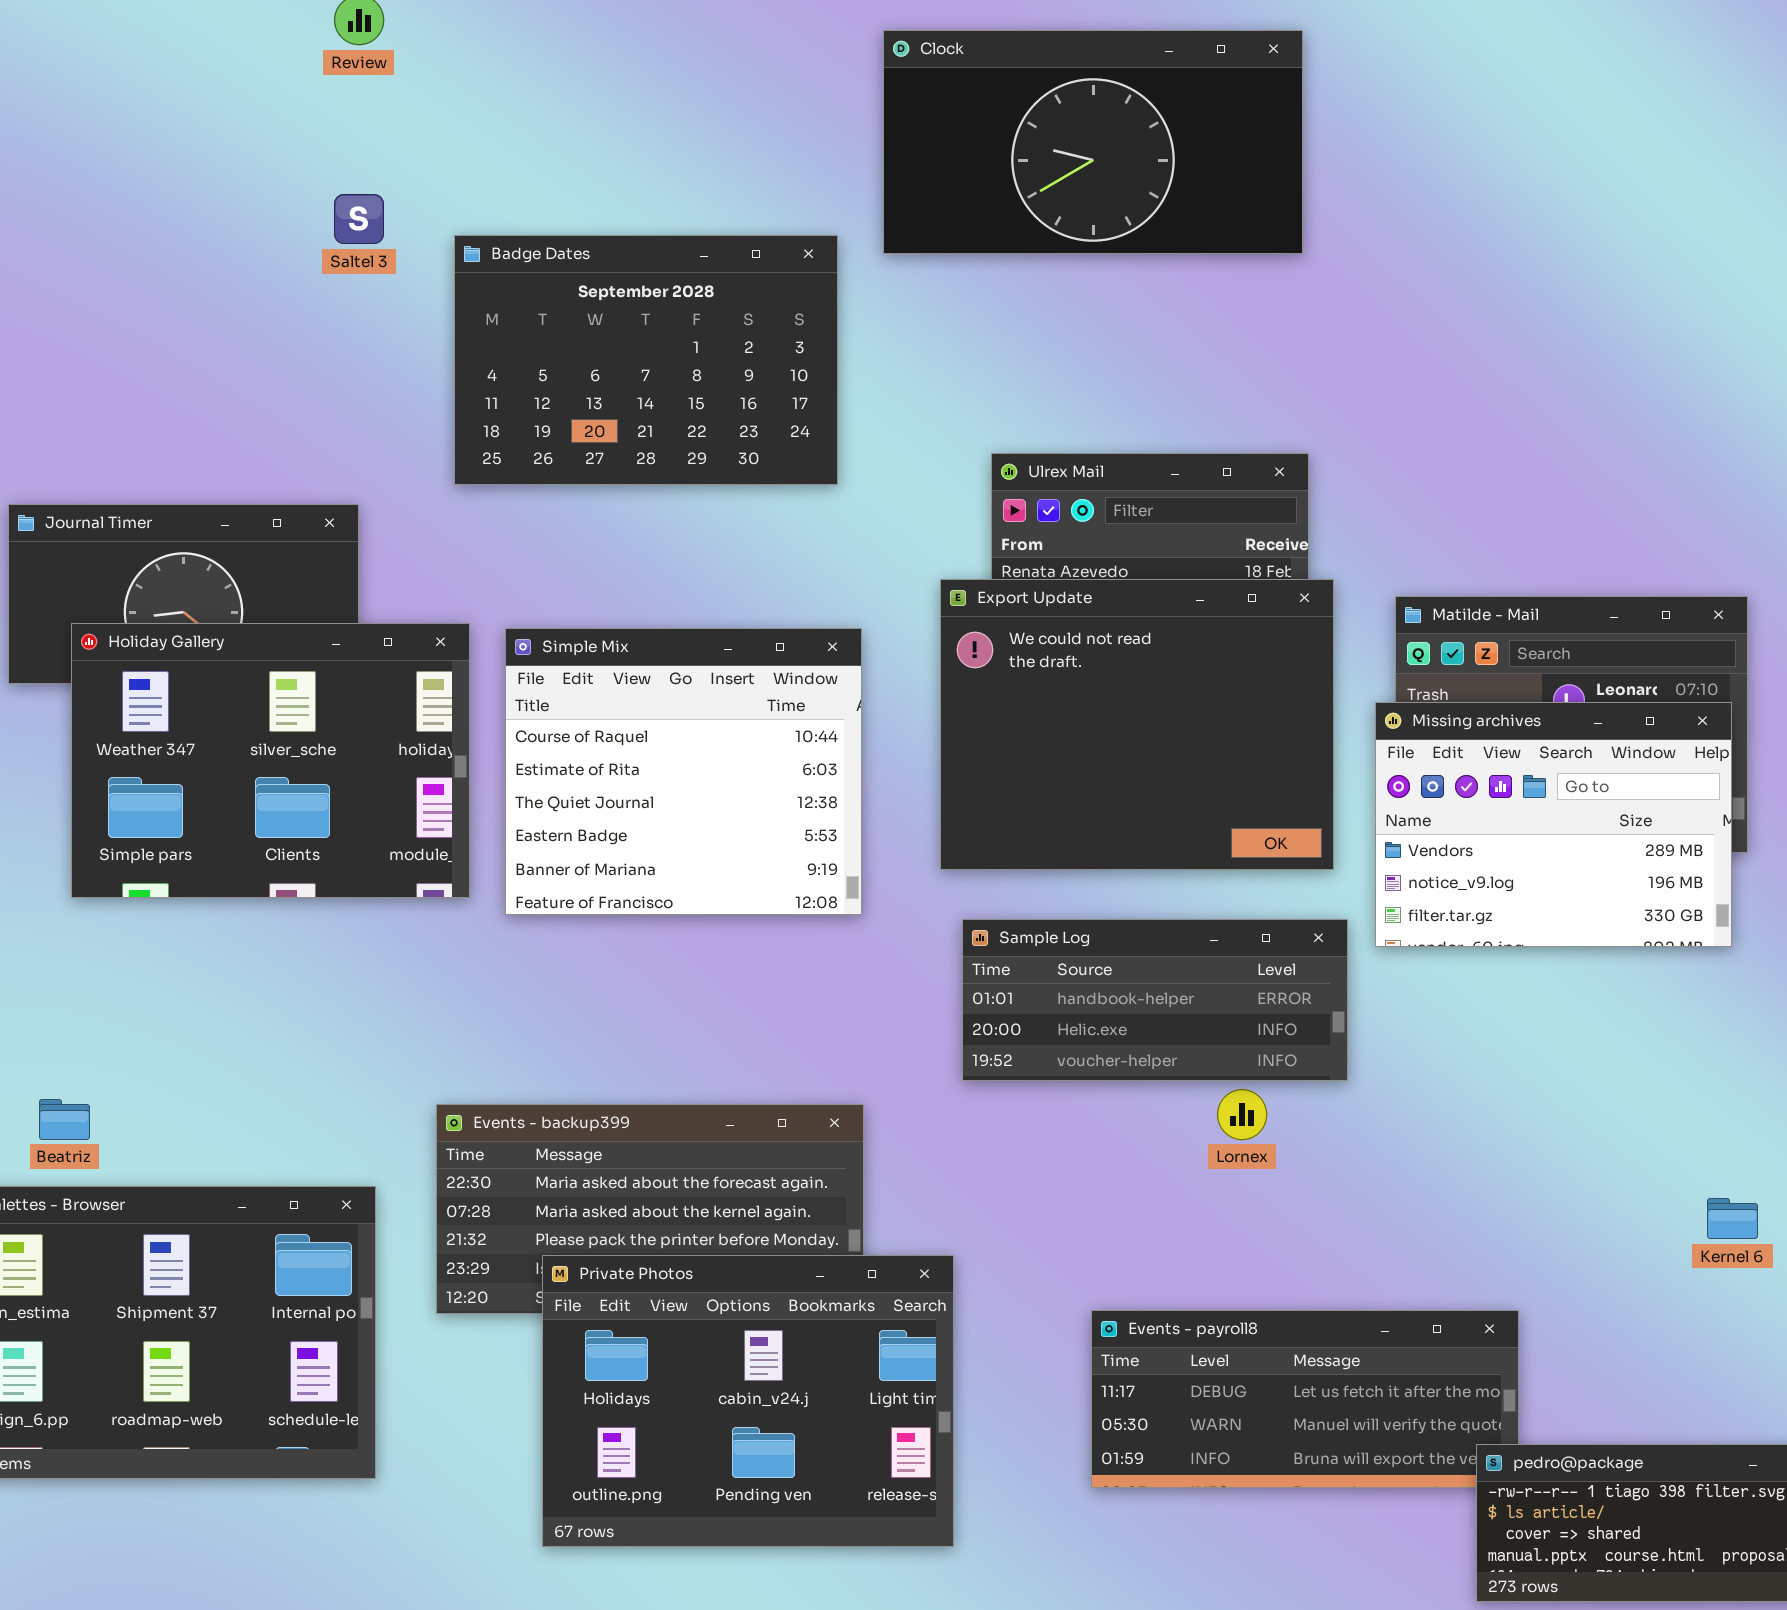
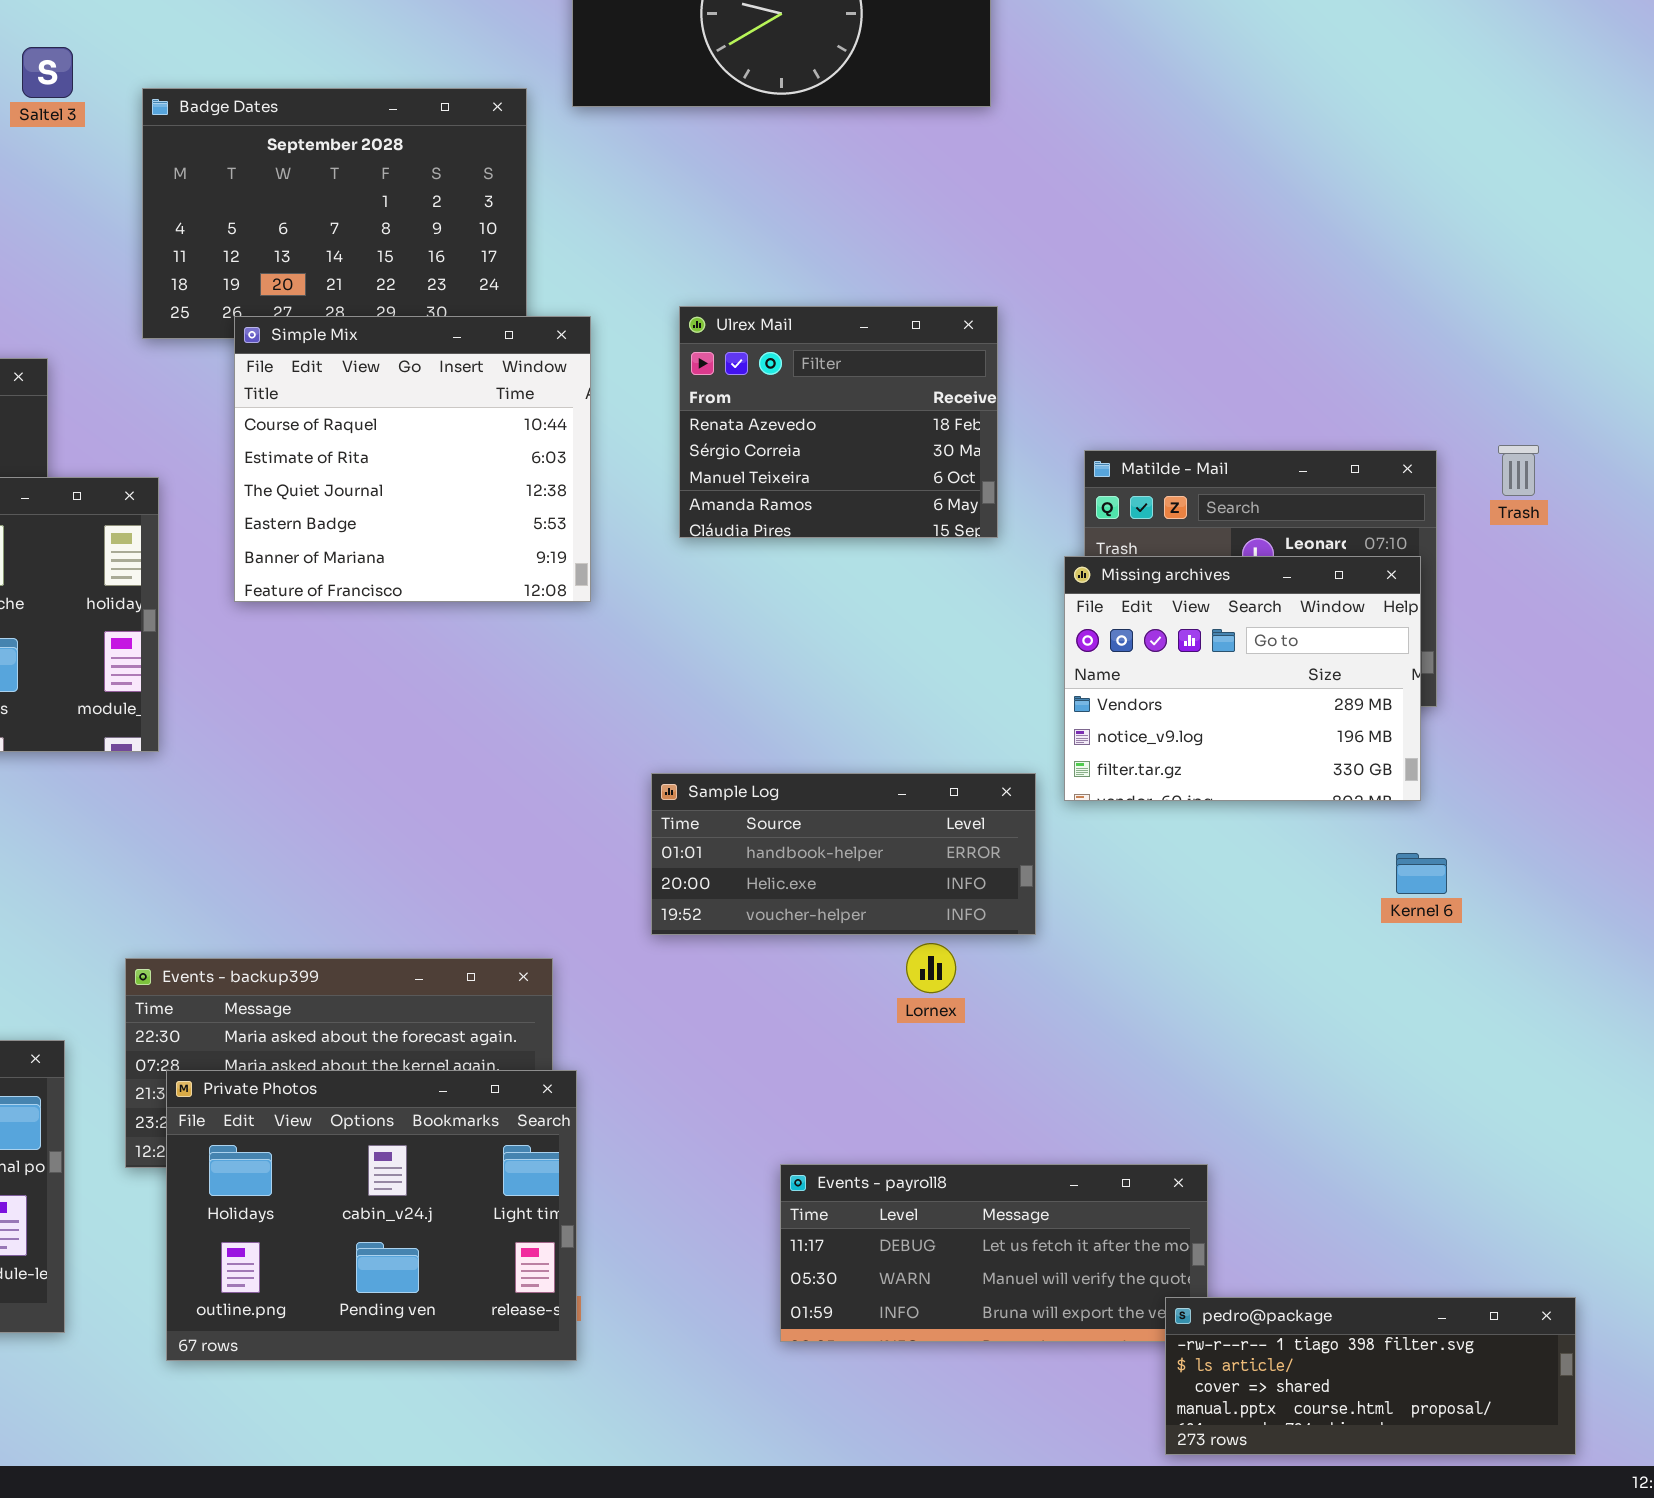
Export Update: [940,579,1334,870] -> none, closed
Simple Mix: [505,628,862,915] -> [234,316,591,602], moved
Kernel 6: [1707,1198,1758,1239] -> [1396,853,1447,894], moved
Private Photos: [542,1255,954,1547] -> [166,1070,577,1361], moved

